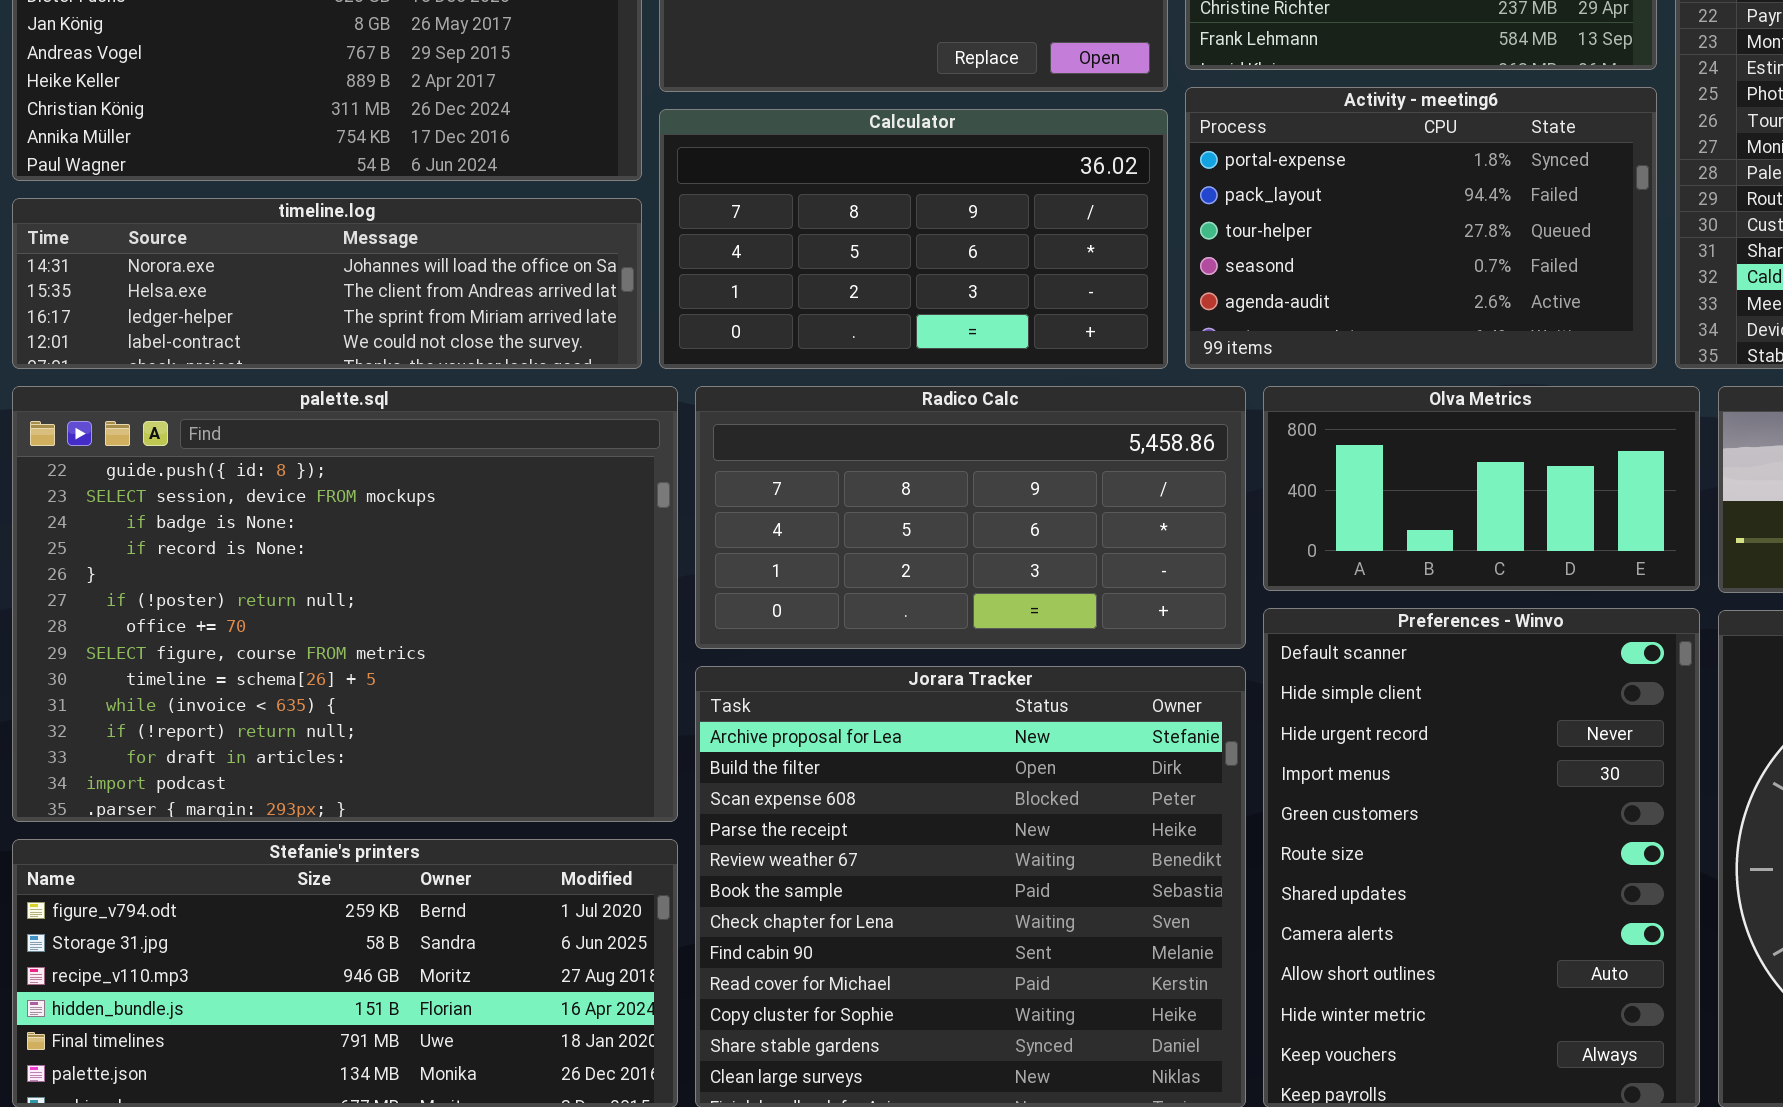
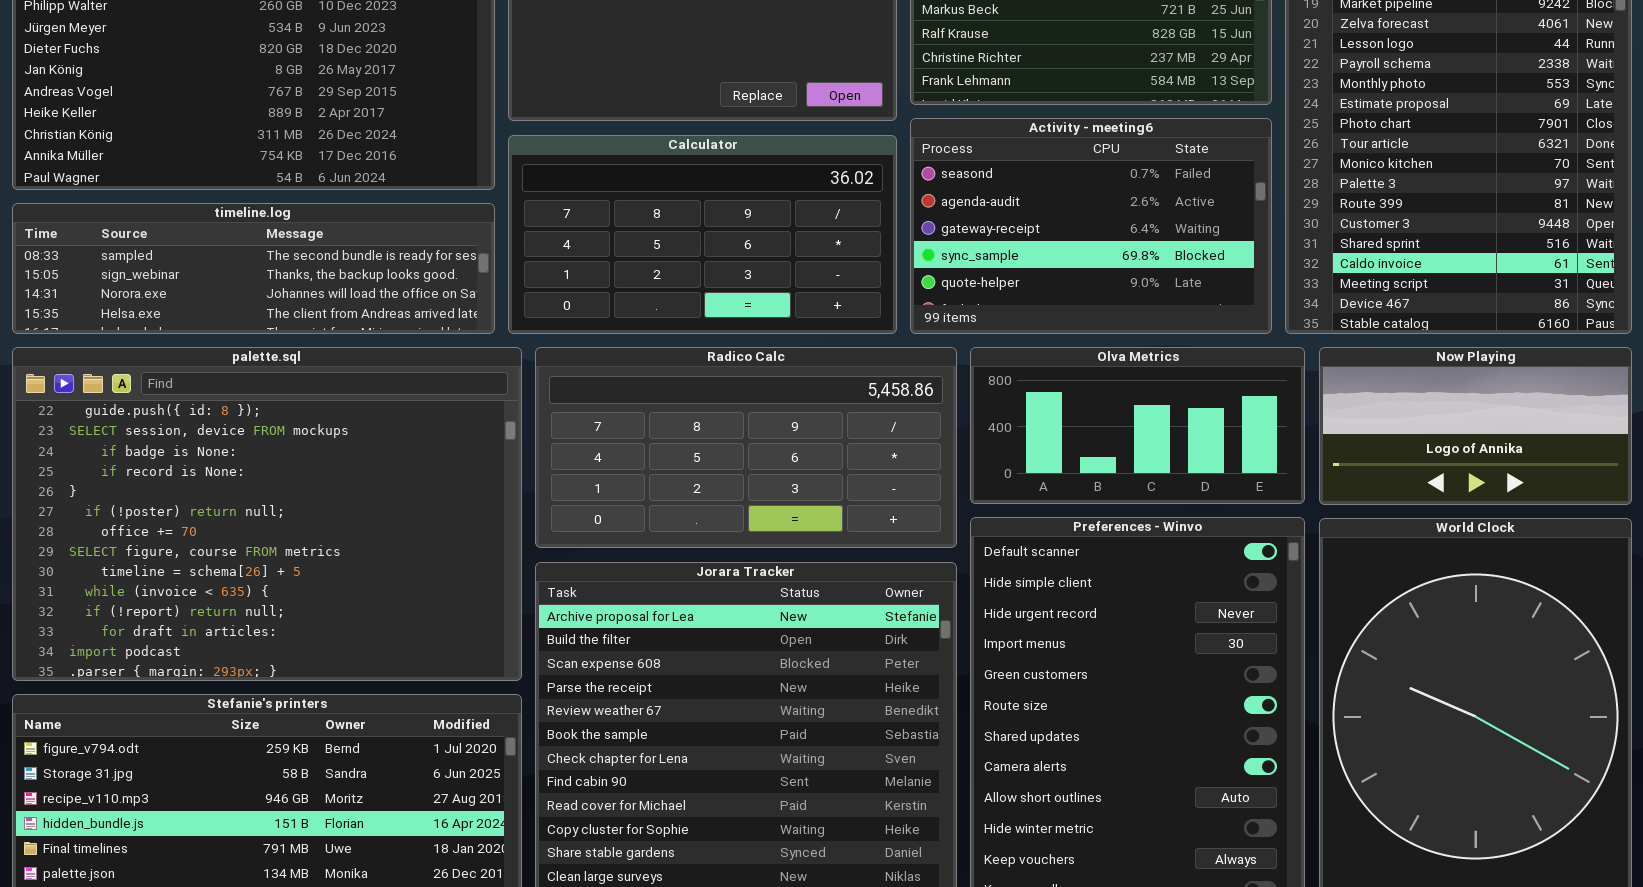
Activity - meeting6: [1185,87,1657,369] -> [910,118,1272,334], scrolled down 3 rows
timeline.log: [12,198,642,369] -> [12,203,495,334], scrolled up 2 rows

